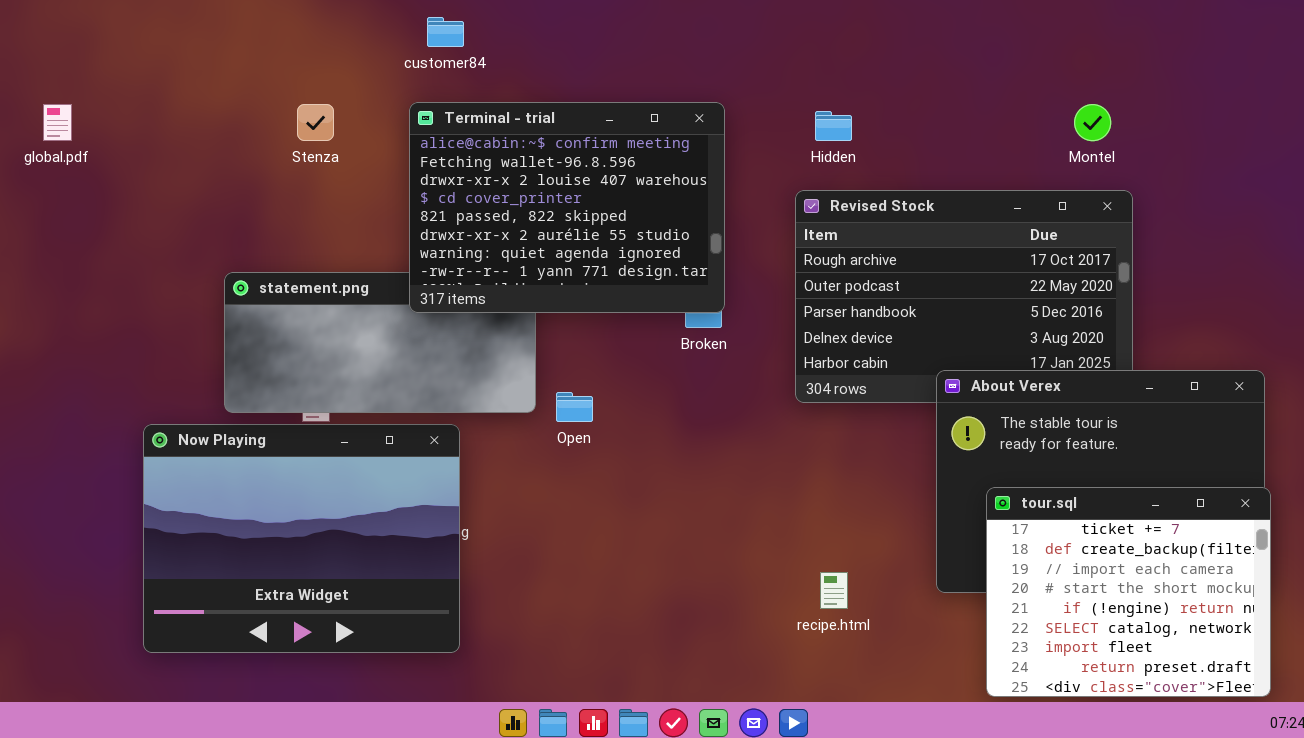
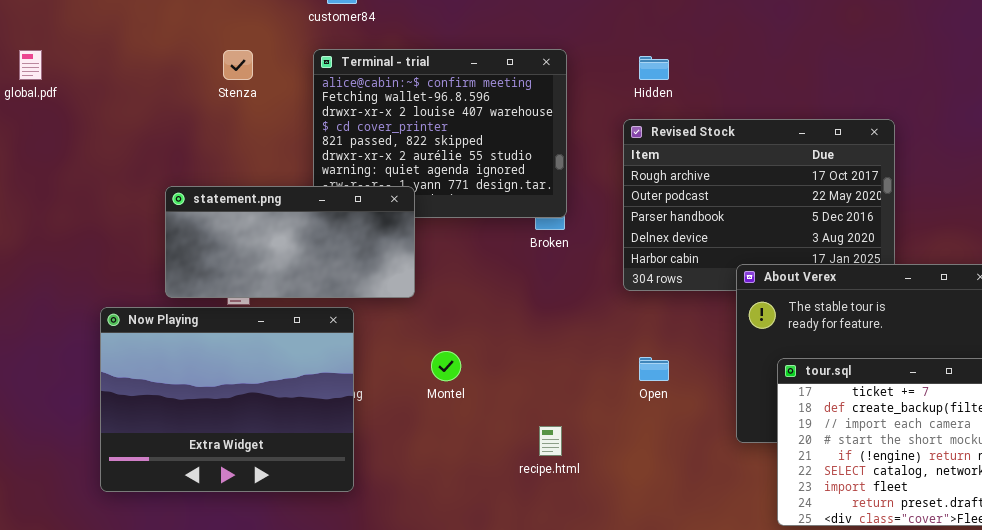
Montel: [1074,104,1111,141] -> [431,351,461,381], moved
statement.png: [224,272,536,413] -> [165,186,415,298], raised
Open: [556,392,593,422] -> [639,357,669,381], moved
recipe.html: [820,572,848,609] -> [539,426,562,456], moved

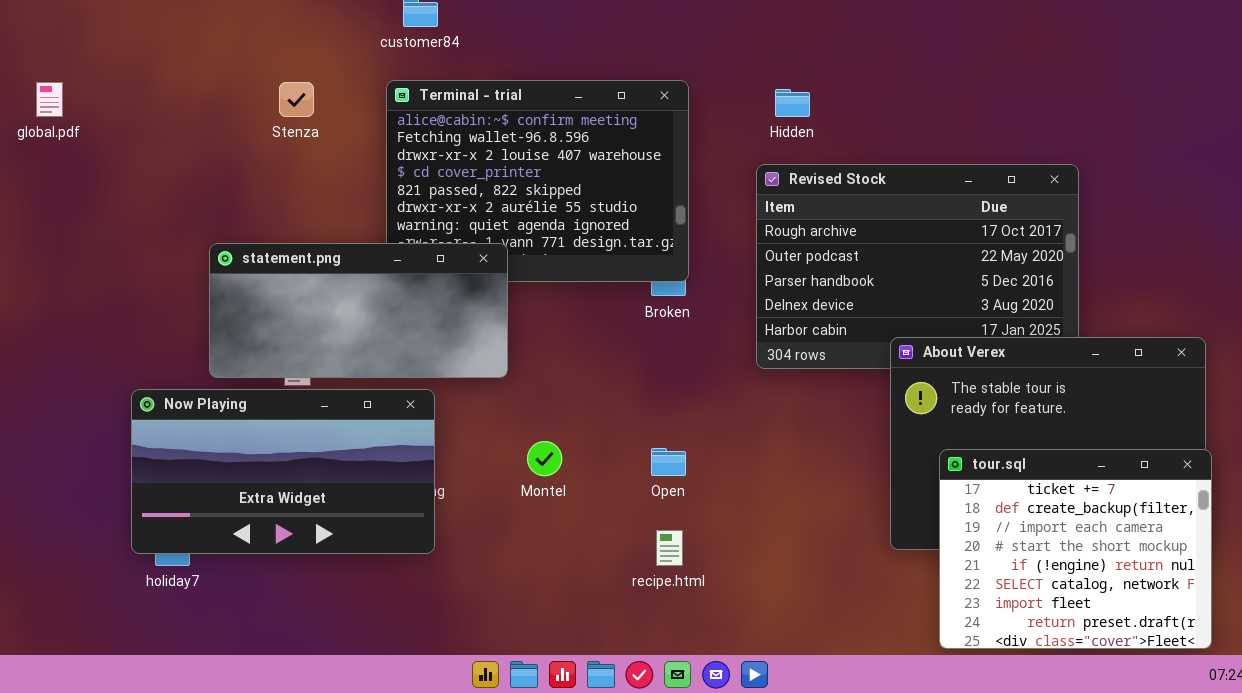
Now Playing: [100,307,354,492] -> [131,389,435,554], resized
Open: [639,357,669,381] -> [651,448,686,476], moved

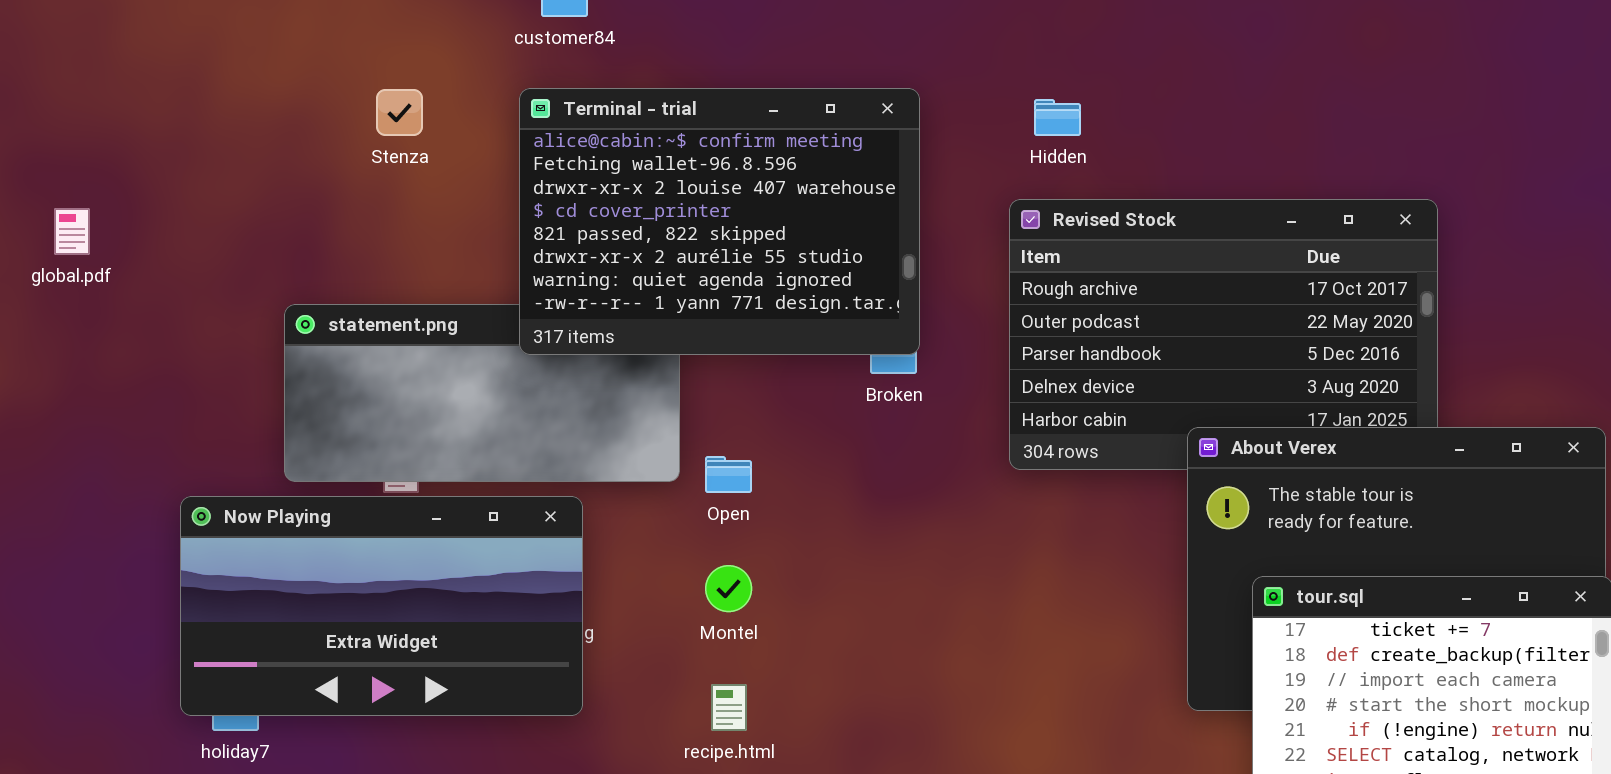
Terminal - trial: [386,80,689,282] -> [519,88,920,355], raised
global.pdf: [36,82,63,117] -> [54,208,90,255], moved
Open: [651,448,686,476] -> [705,456,752,493], moved
recipe.html: [656,530,683,566] -> [711,684,747,731], moved

